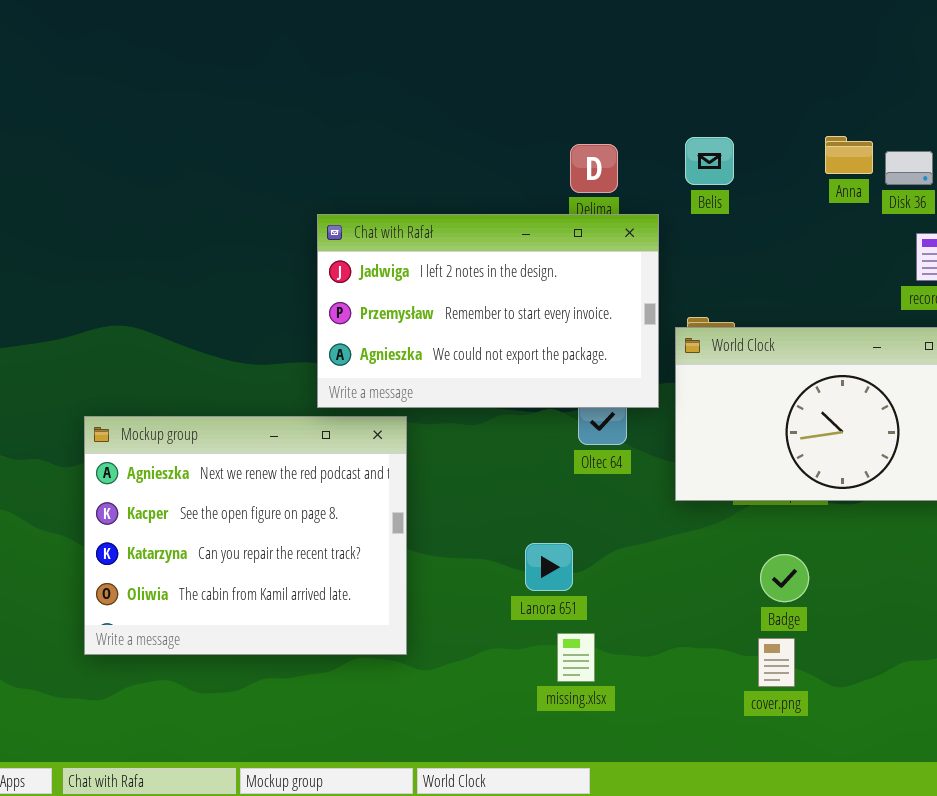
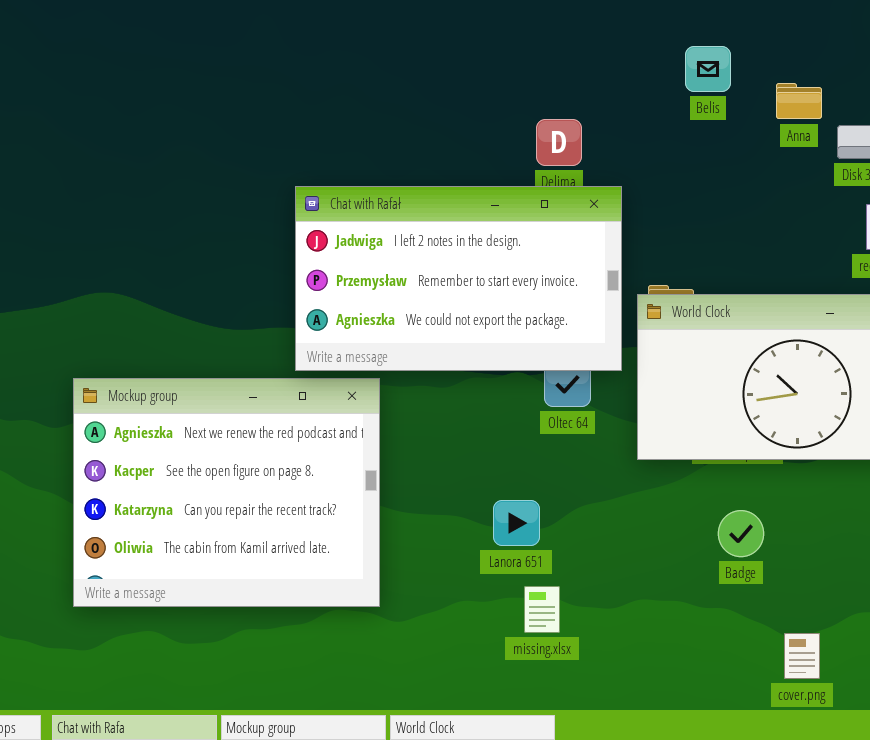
Anna: [825,136,873,174] -> [776,83,822,119], moved
Belis: [685,137,734,185] -> [685,46,731,92], moved
cover.png: [758,638,795,687] -> [784,633,820,679], moved

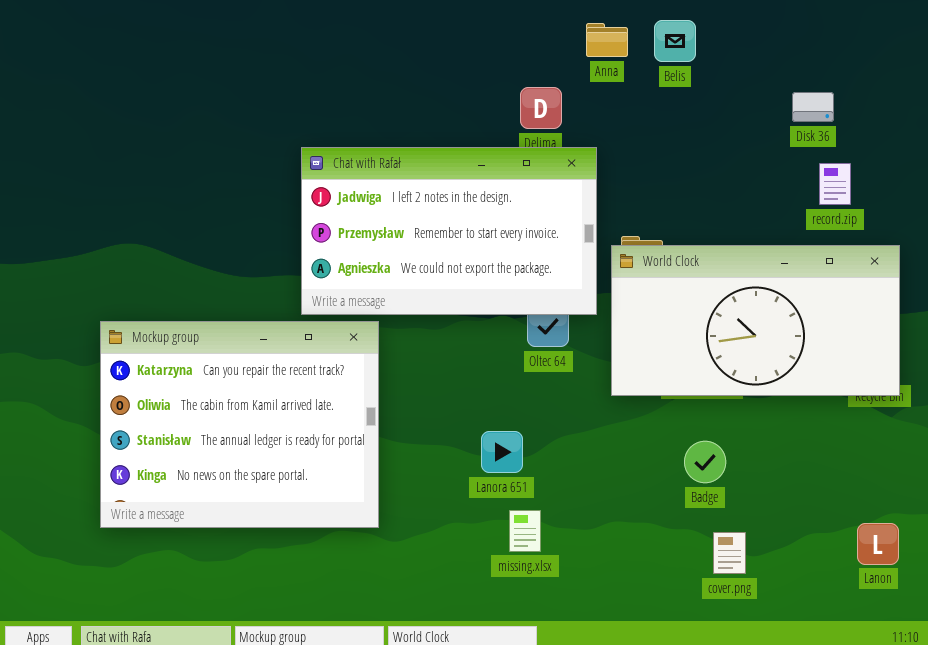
Anna: [776,83,822,119] -> [586,23,628,57], moved
Mockup group: [73,378,380,607] -> [100,321,379,528], scrolled down 2 rows
cover.png: [784,633,820,679] -> [713,532,746,574], moved

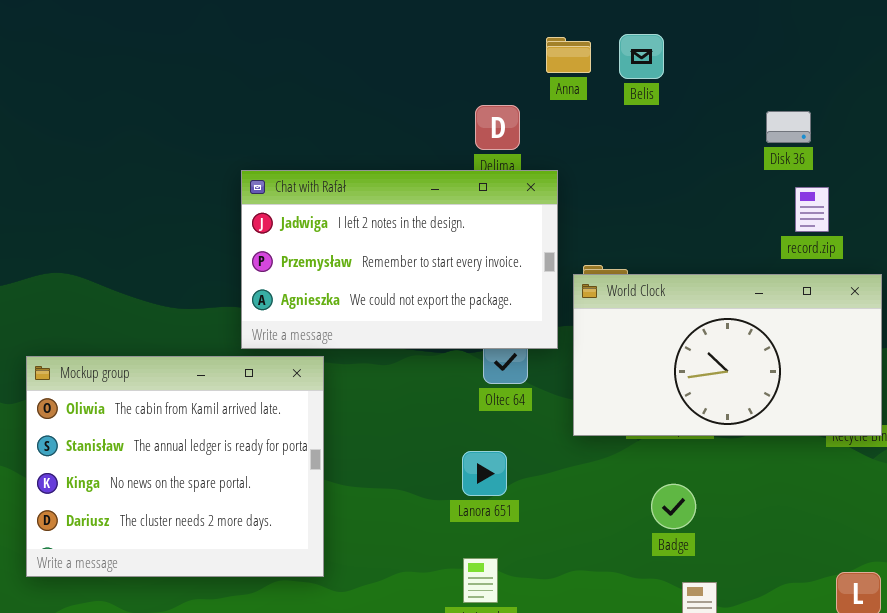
Mockup group: [100,321,379,528] -> [26,356,324,577], scrolled down 1 row
Lanora 651: [481,431,523,473] -> [462,451,507,496], moved

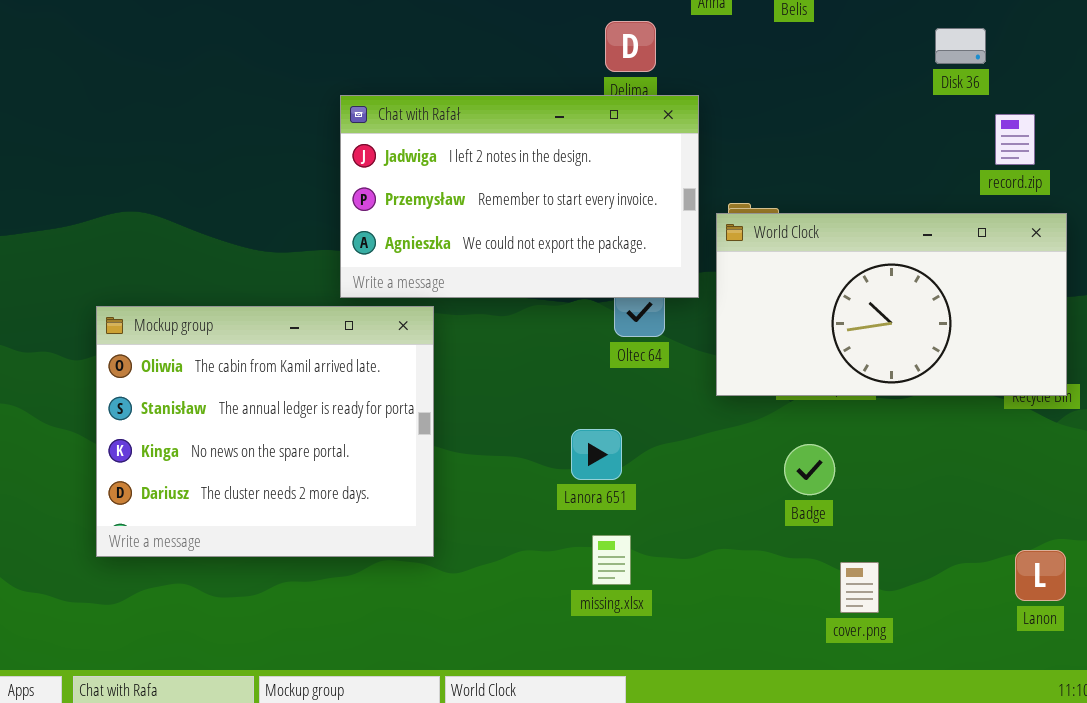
record.zip: [795,187,829,232] -> [995,114,1035,165], moved
Lanora 651: [462,451,507,496] -> [571,429,622,480], moved
Badge: [651,484,696,529] -> [784,444,835,495], moved

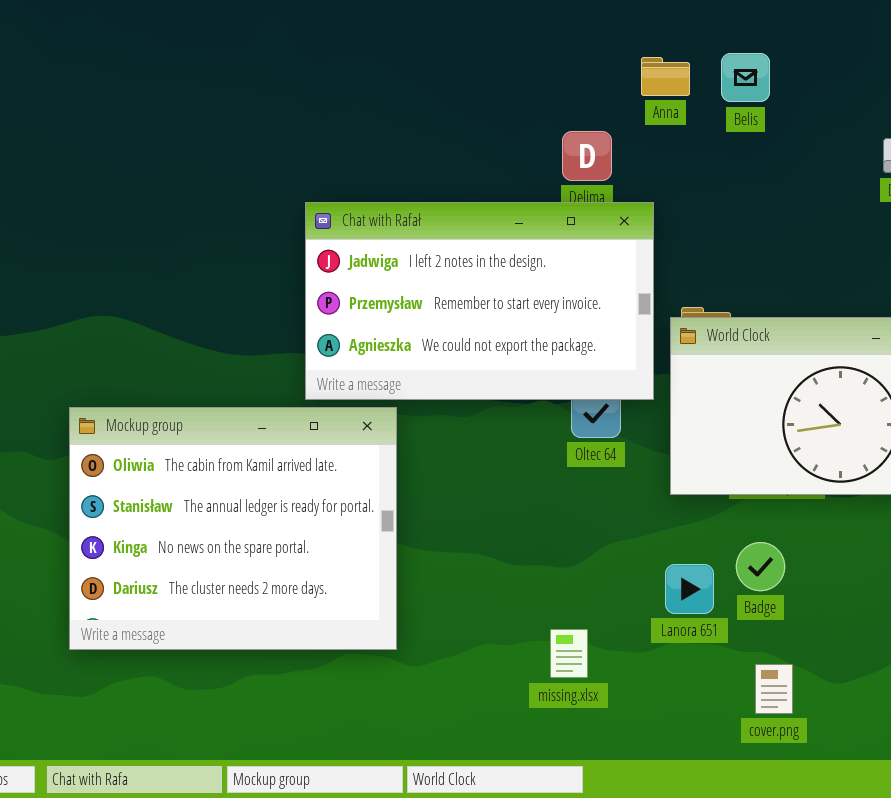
Lanora 651: [571,429,622,480] -> [665,564,714,614], moved
cover.png: [840,562,879,613] -> [755,664,793,714], moved

